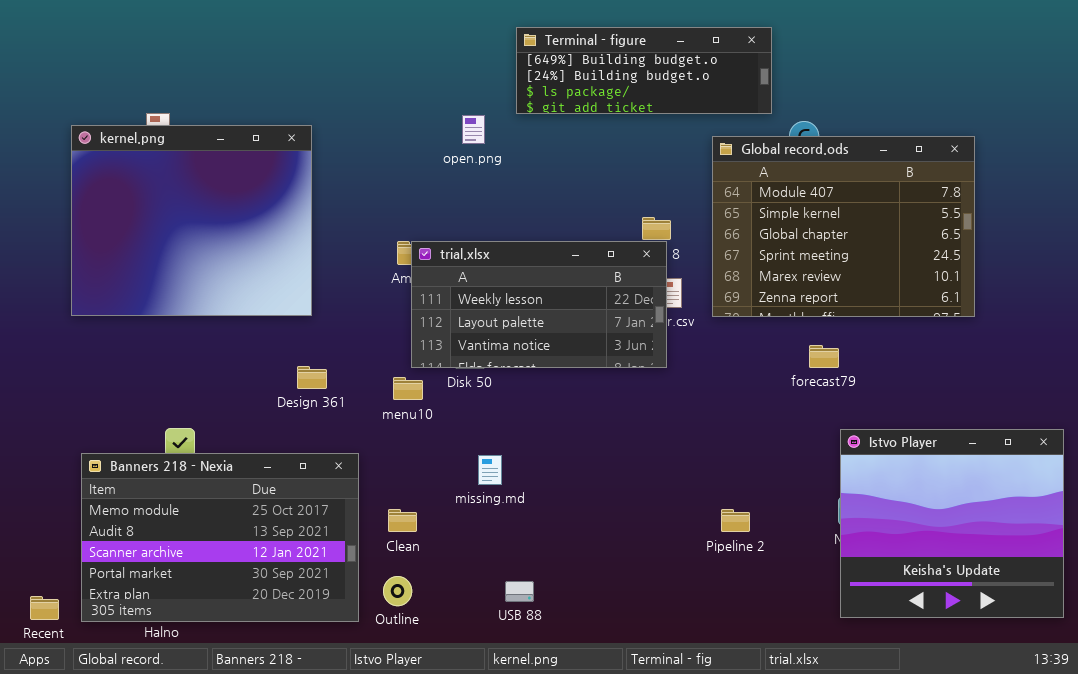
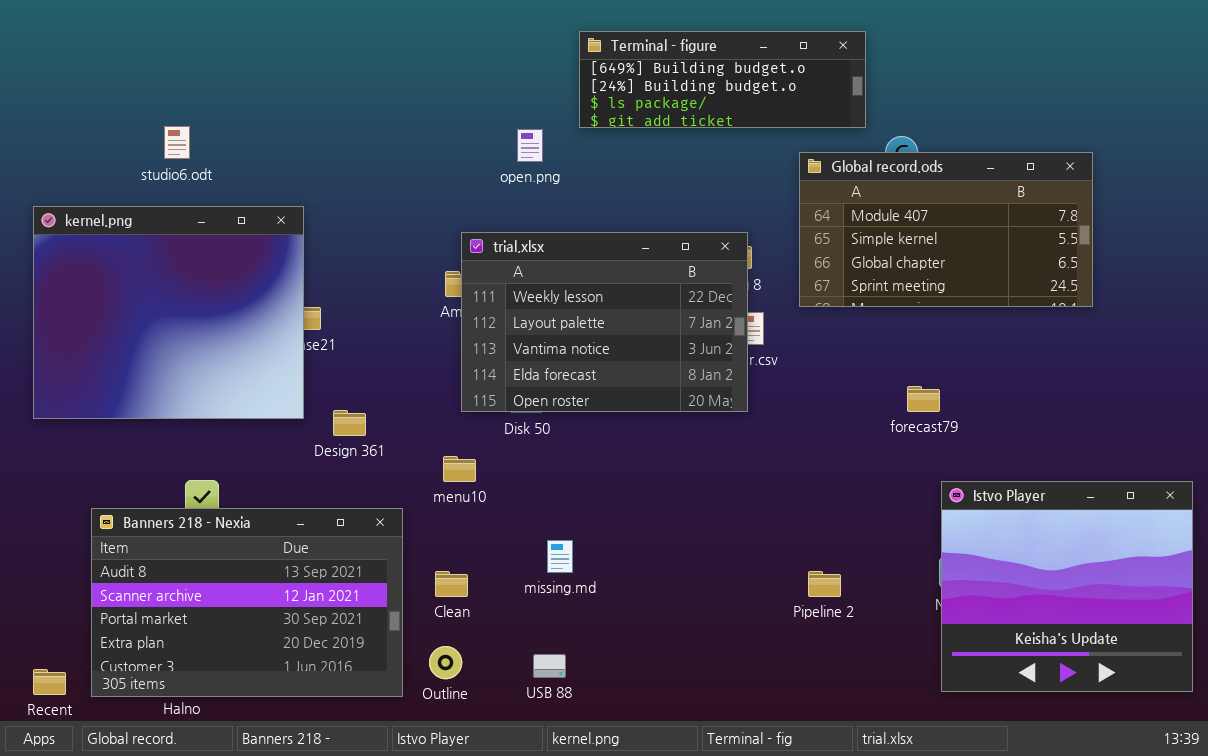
kernel.png: [71,125,312,316] -> [33,206,304,419], moved
Global record.ods: [712,136,975,317] -> [799,152,1093,307], resized
trial.xlsx: [411,241,667,368] -> [461,232,748,412], resized
menu10: [393,377,423,400] -> [443,456,476,482], moved
Banners 218 - Nexia: [81,453,359,622] -> [91,508,403,697], scrolled down 1 row
missing.md: [478,455,502,485] -> [547,540,573,573], moved
USB 88: [505,581,534,602] -> [533,654,566,678], moved

